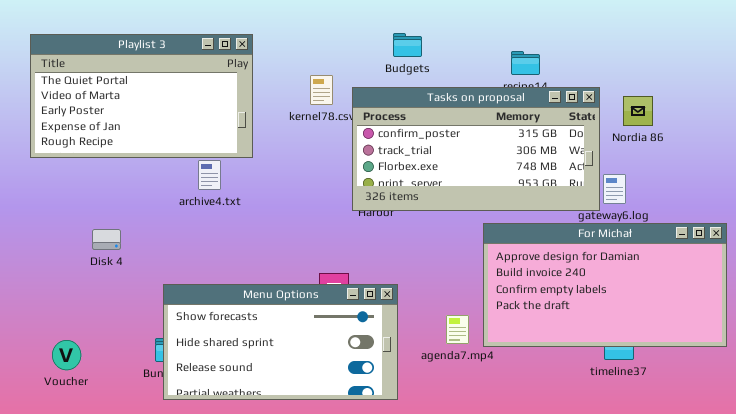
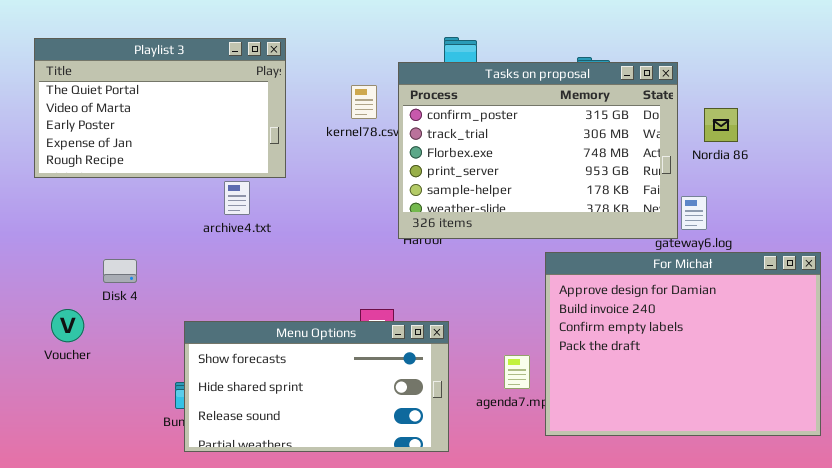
Tasks on proposal: [352,87,600,211] -> [398,62,678,239], resized
For Michał: [483,223,727,347] -> [545,252,821,436], resized
Voucher: [52,340,81,370] -> [51,309,84,342], moved

